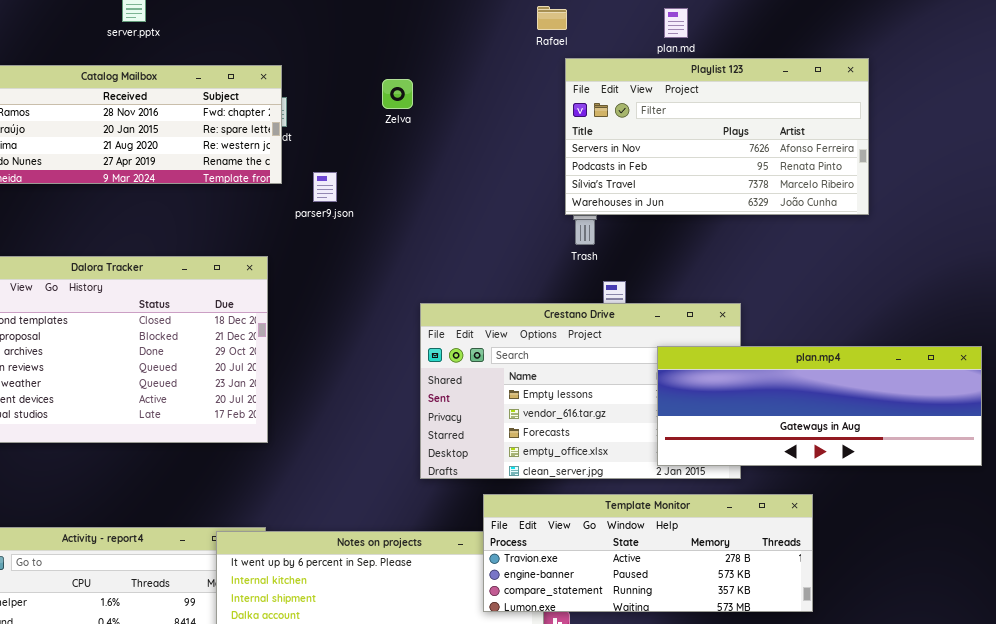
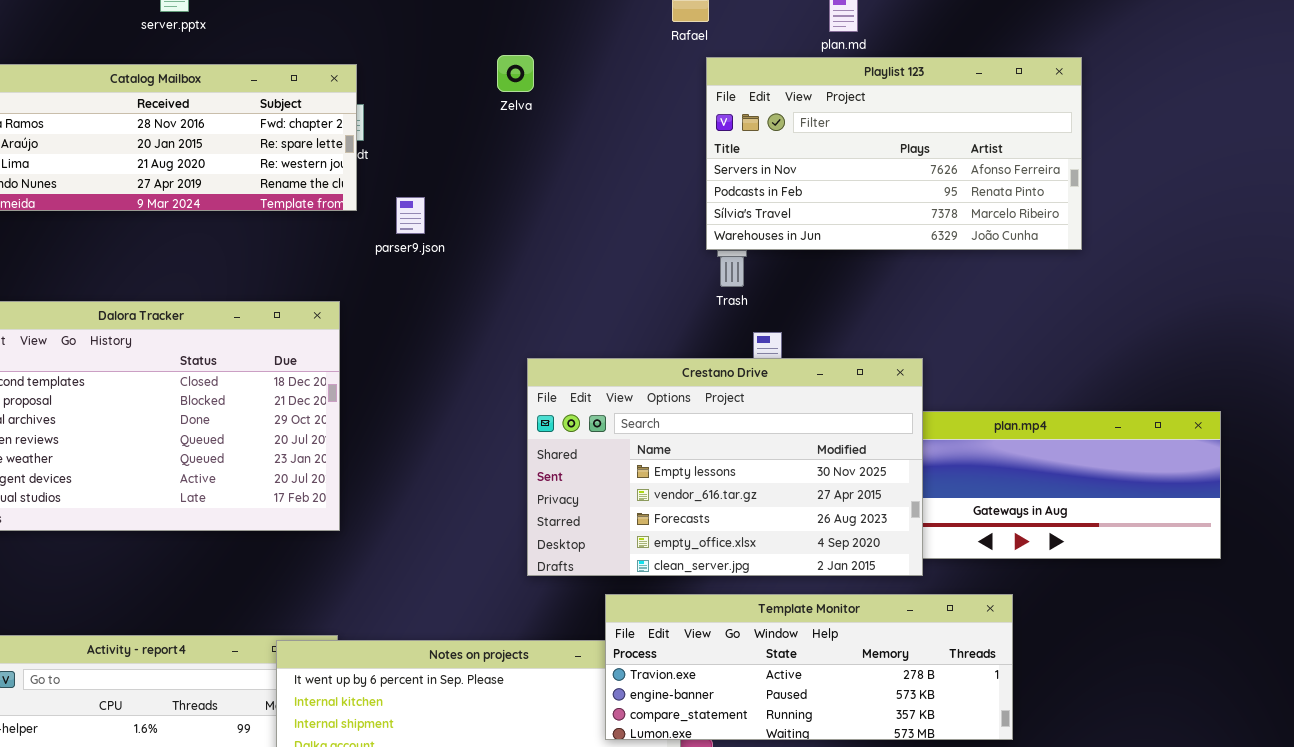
Zelva: [382,79,413,109] -> [497,55,534,92], moved
Crestano Drive: [420,303,741,479] -> [527,358,923,576], raised

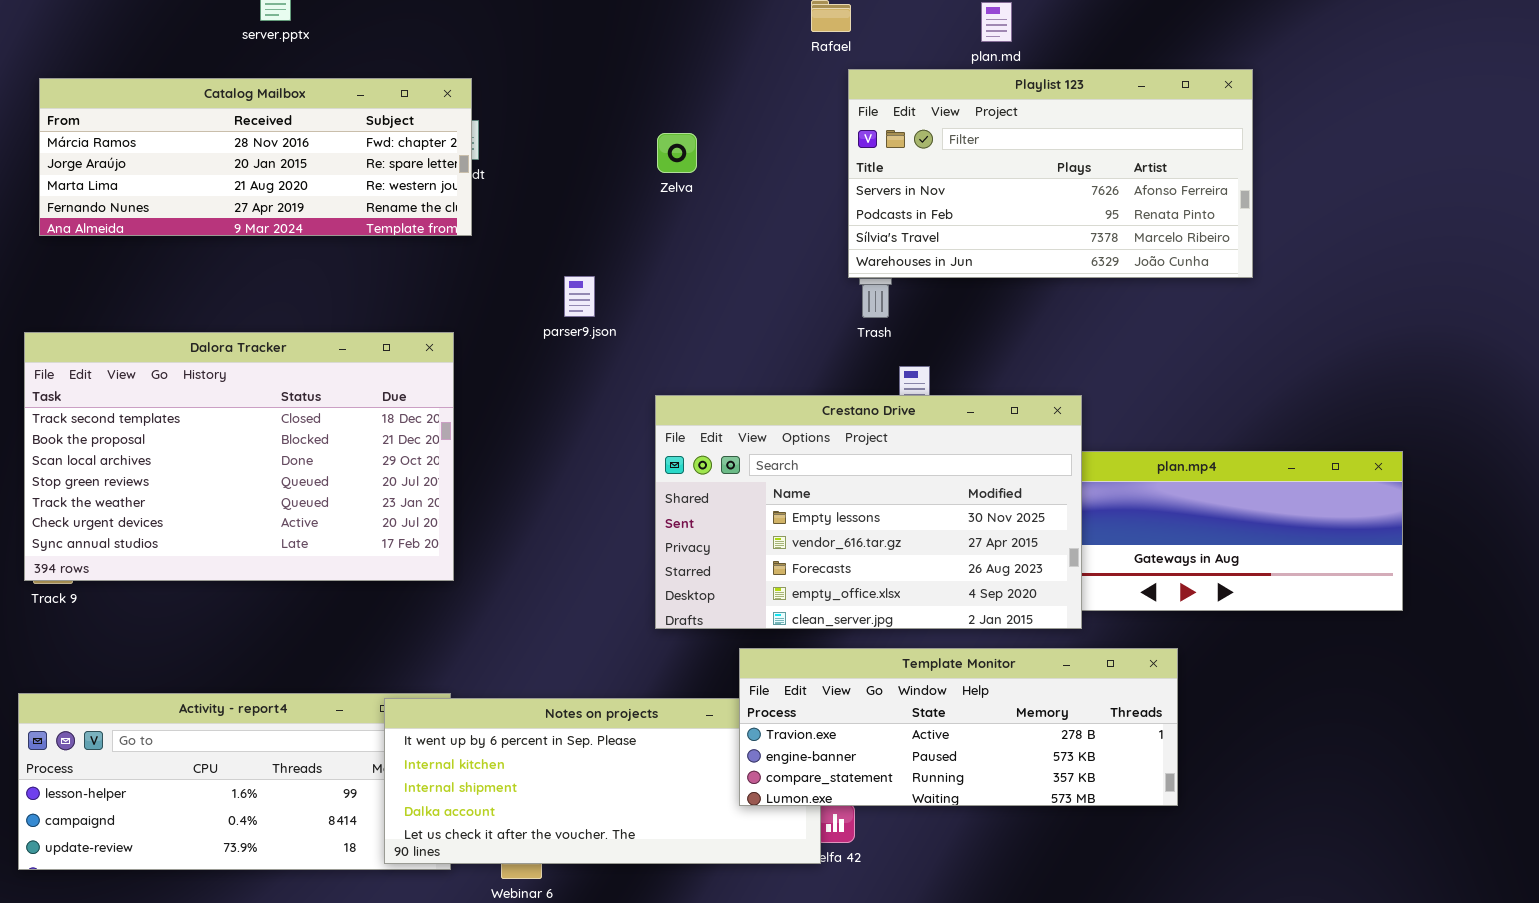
Zelva: [497,55,534,92] -> [657,133,697,173], moved
parser9.json: [396,197,425,234] -> [564,276,595,317], moved

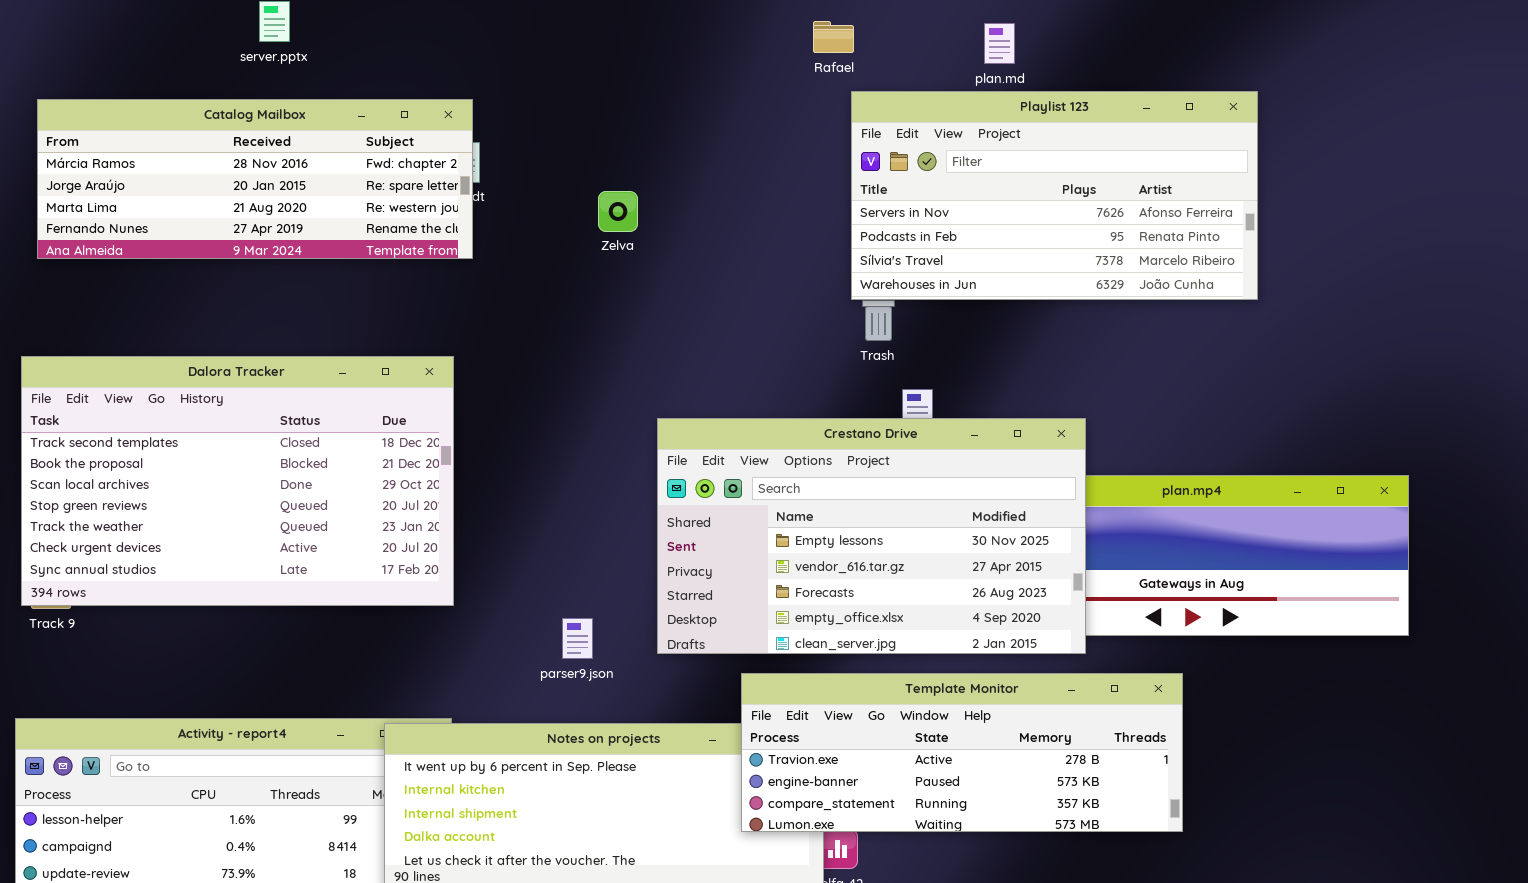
Zelva: [657,133,697,173] -> [598,191,638,232], moved
parser9.json: [564,276,595,317] -> [562,618,593,659], moved

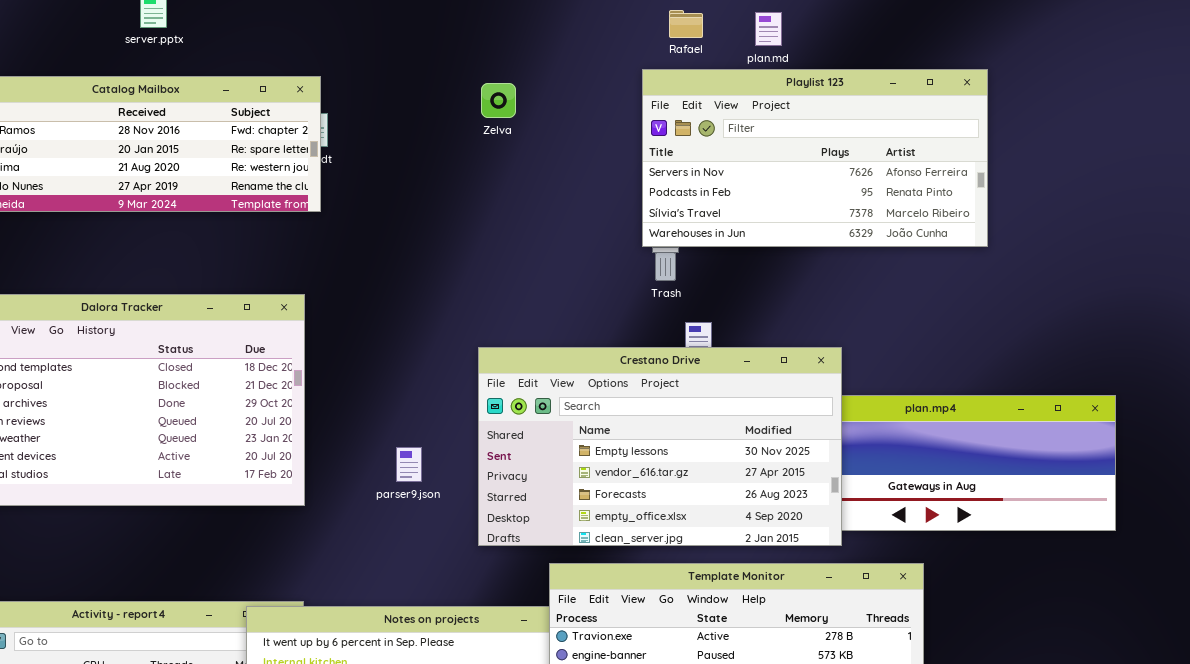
Rafael: [813,21,854,53] -> [669,10,703,38], moved
Zelva: [598,191,638,232] -> [481,83,516,118], moved
parser9.json: [562,618,593,659] -> [396,447,422,482], moved

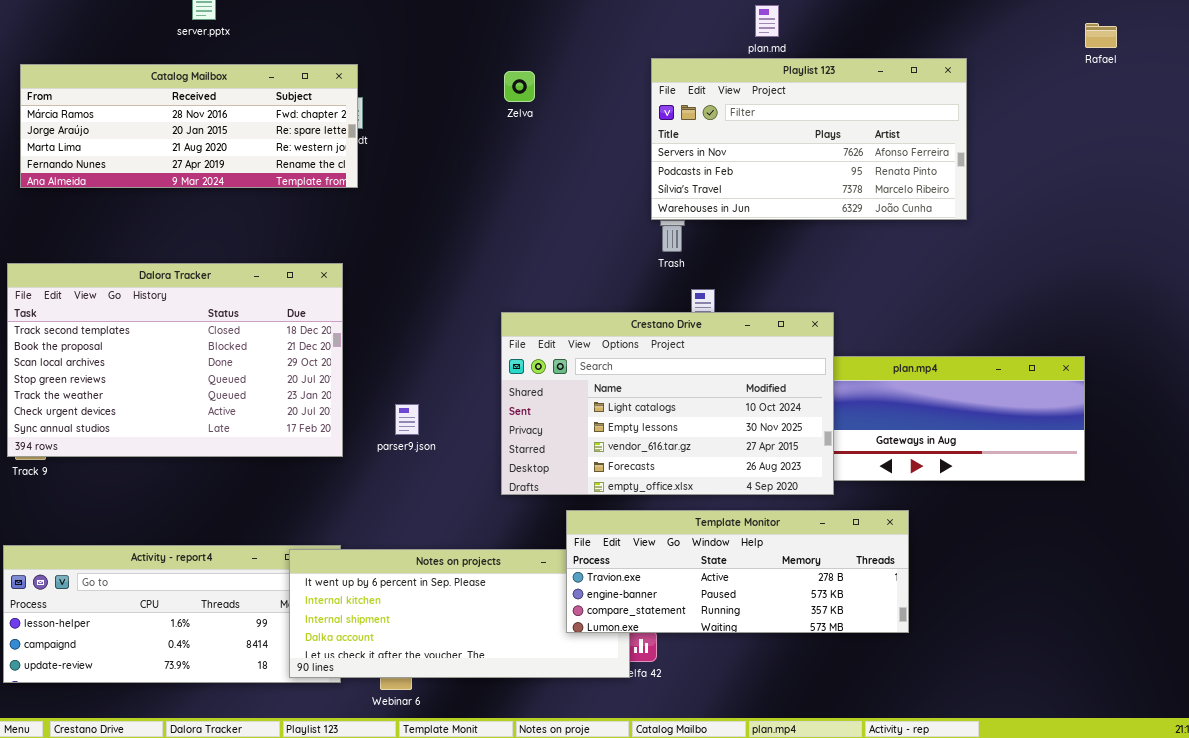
Rafael: [669,10,703,38] -> [1085,23,1117,48], moved
Crestano Drive: [478,347,842,546] -> [501,312,834,495], scrolled up 1 row
parser9.json: [396,447,422,482] -> [395,404,419,435], moved

